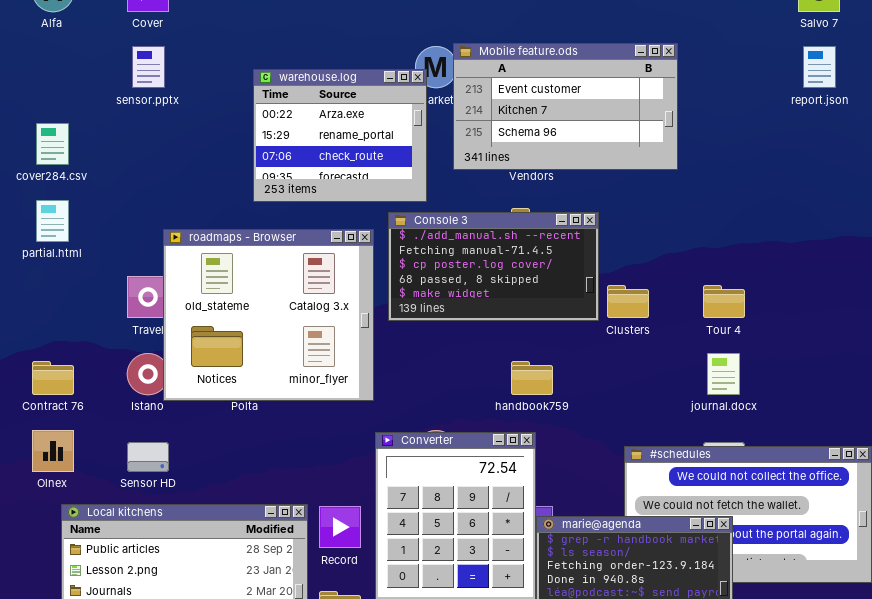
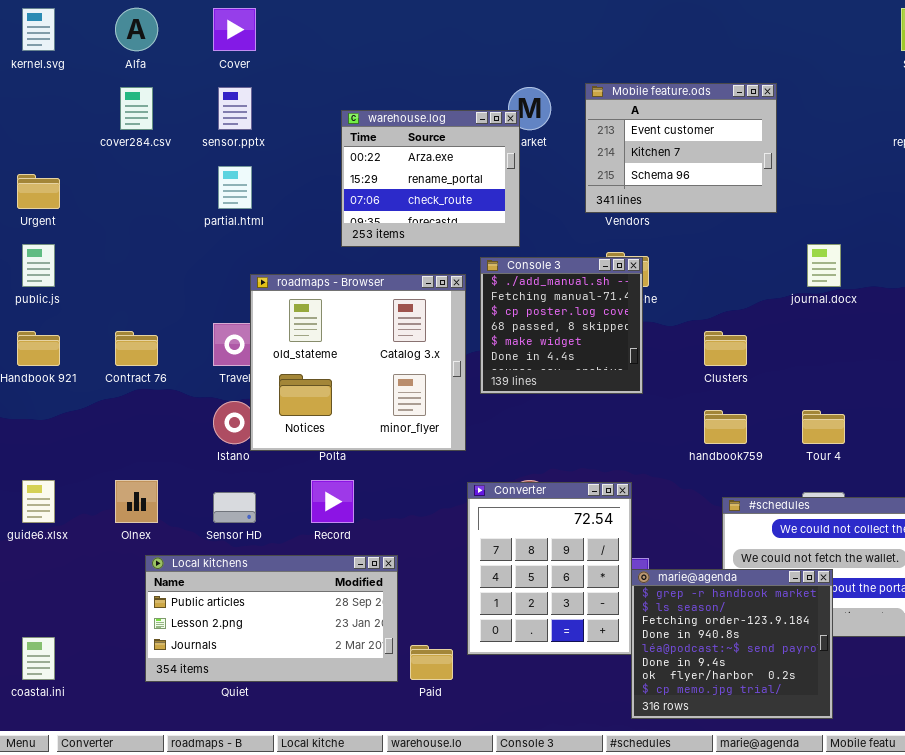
Mobile feature.ods: [453,43,678,170] -> [585,83,777,213], resized
cover284.csv: [36,123,69,165] -> [120,87,153,130], moved
partial.html: [36,200,69,242] -> [218,166,252,209], moved
Console 3: [388,212,599,321] -> [480,257,643,394], resized
Tour 4: [703,285,745,318] -> [802,410,845,444], moved
journal.docx: [707,353,740,395] -> [807,244,841,287], moved
Contract 76: [32,361,74,395] -> [115,331,158,366], moved
handbook759: [511,361,553,395] -> [704,410,747,444], moved
Record: [319,506,361,548] -> [311,480,354,523], moved

